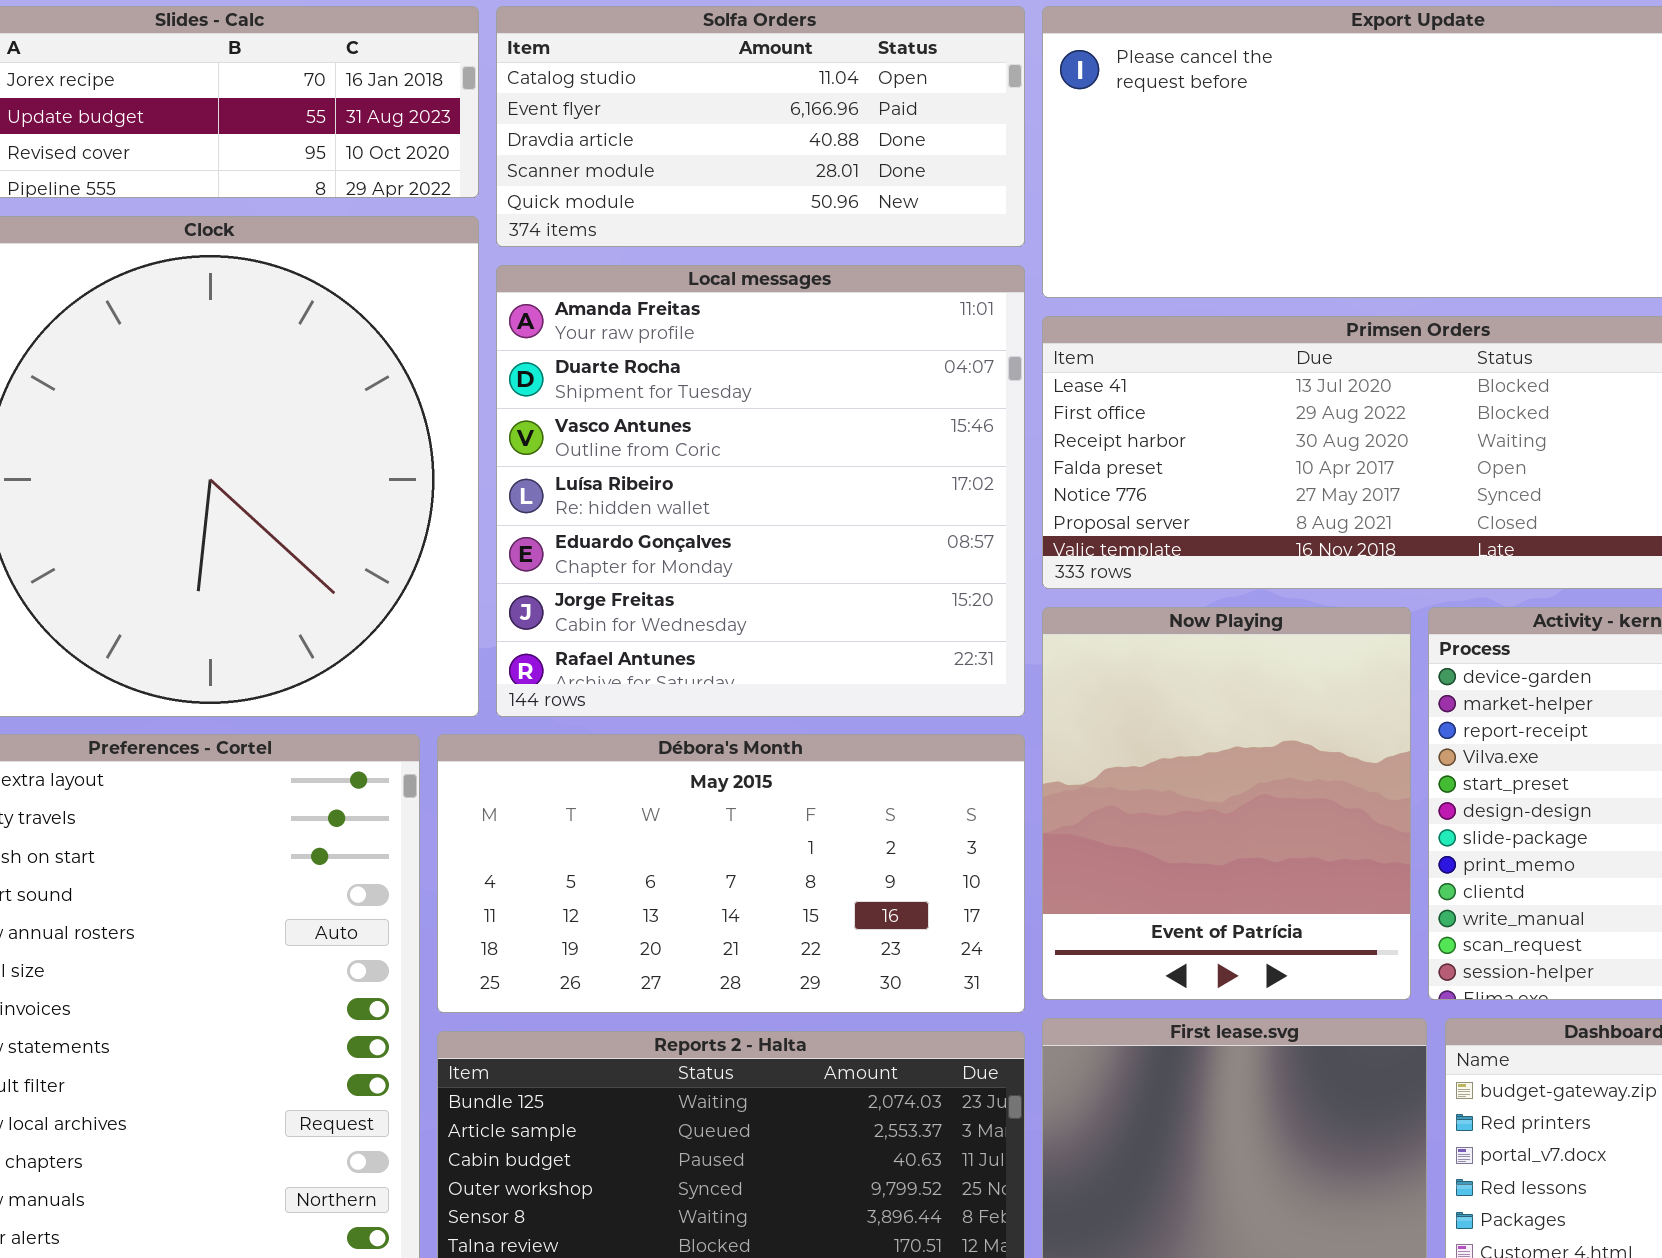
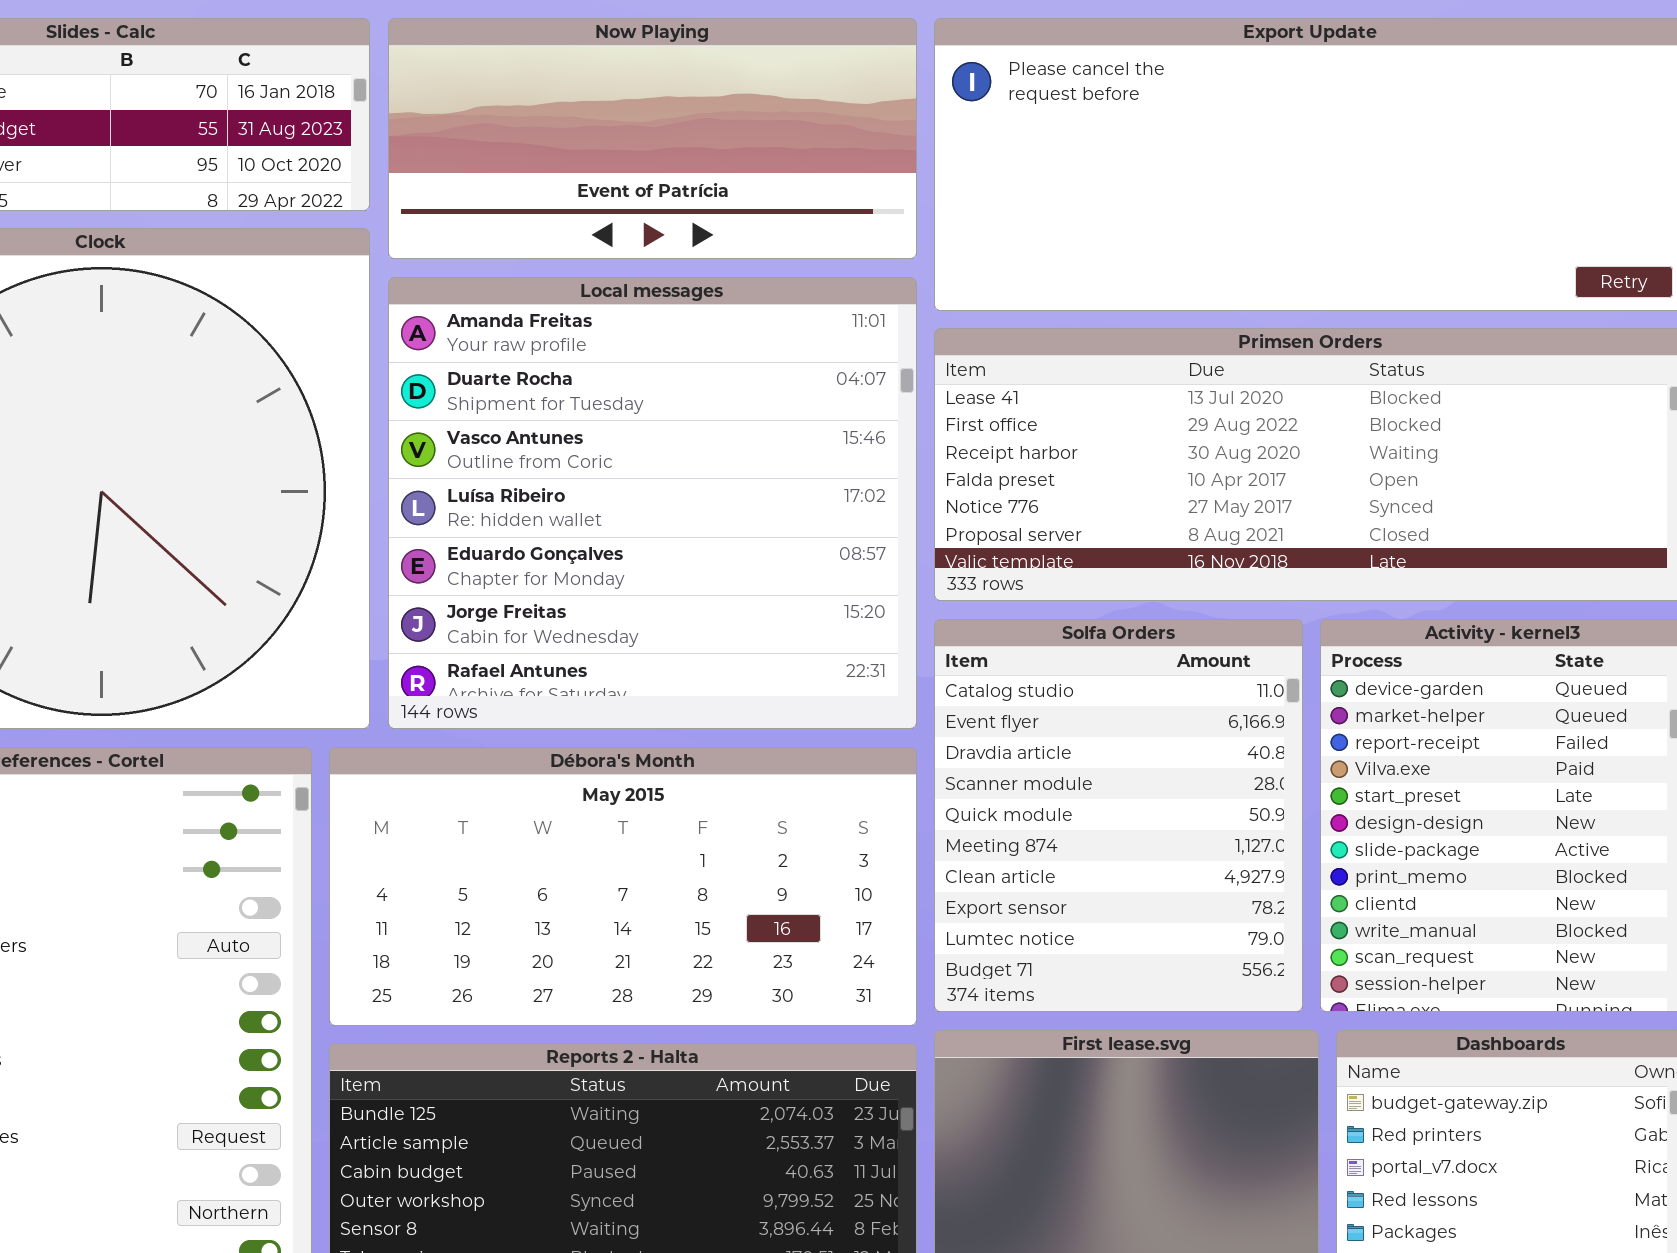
Solfa Orders: [496,6,1025,247] -> [934,619,1303,1012], moved, resized
Now Playing: [1042,607,1411,1000] -> [388,18,917,259], moved, resized

